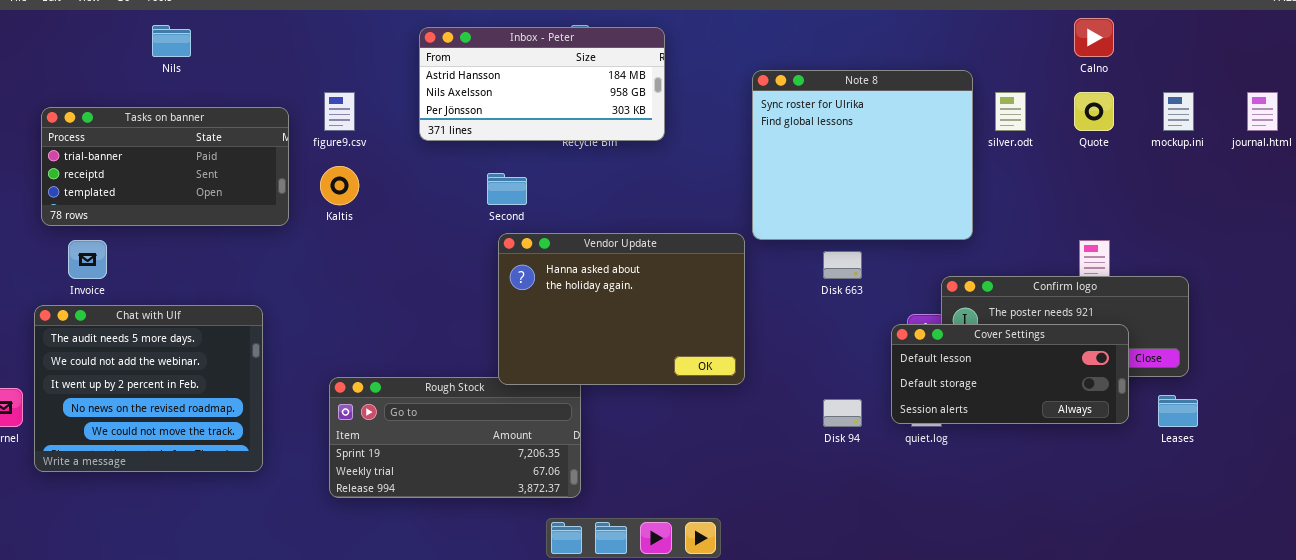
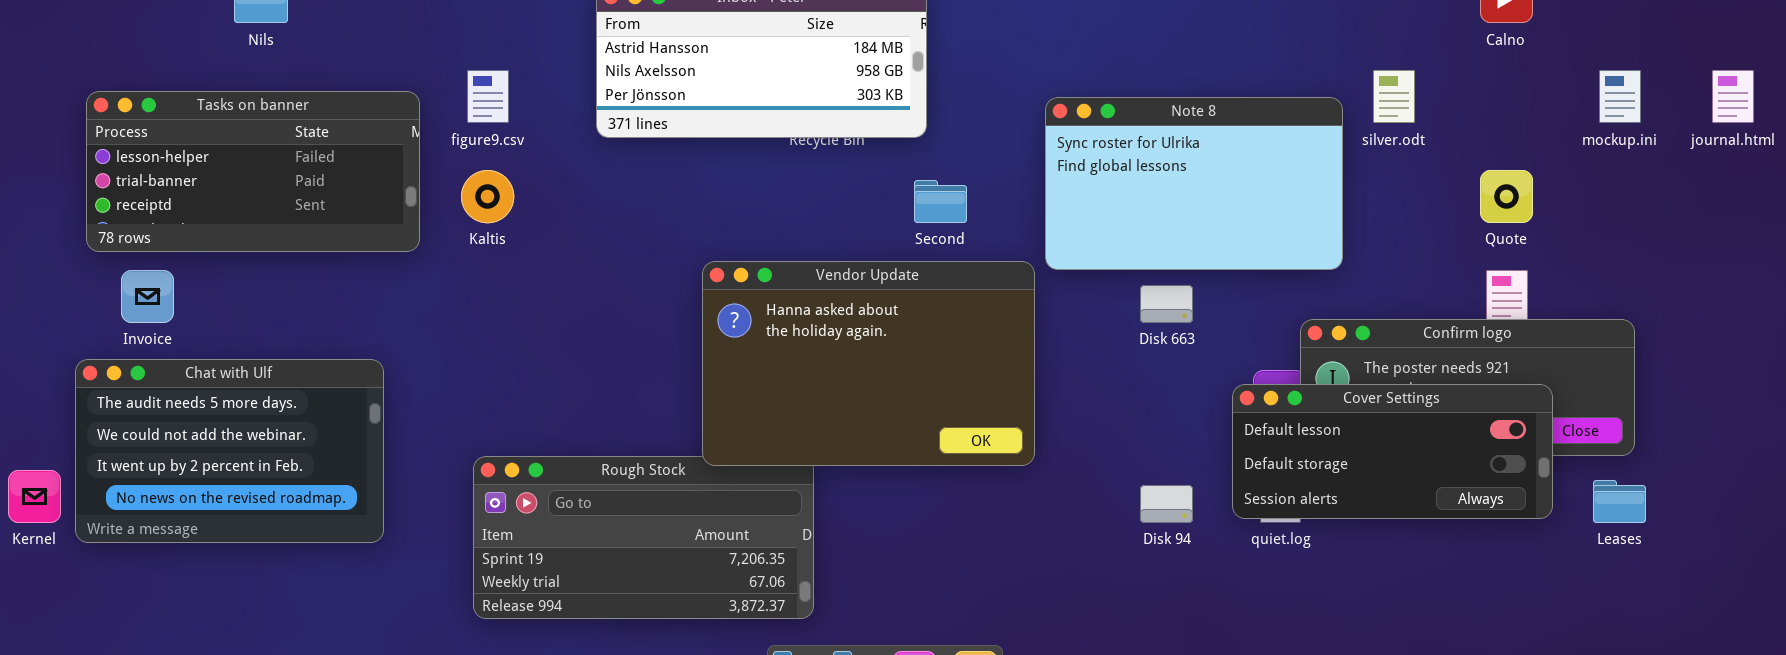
Note 8: [752,70,973,240] -> [1045,97,1343,270], resized
Quote: [1074,92,1114,131] -> [1480,170,1533,223], moved
Tasks on banner: [41,107,289,226] -> [86,91,420,252], scrolled up 1 row
Second: [487,173,527,205] -> [914,180,967,223], moved
Chat with Ulf: [34,305,263,472] -> [75,359,384,543], resized

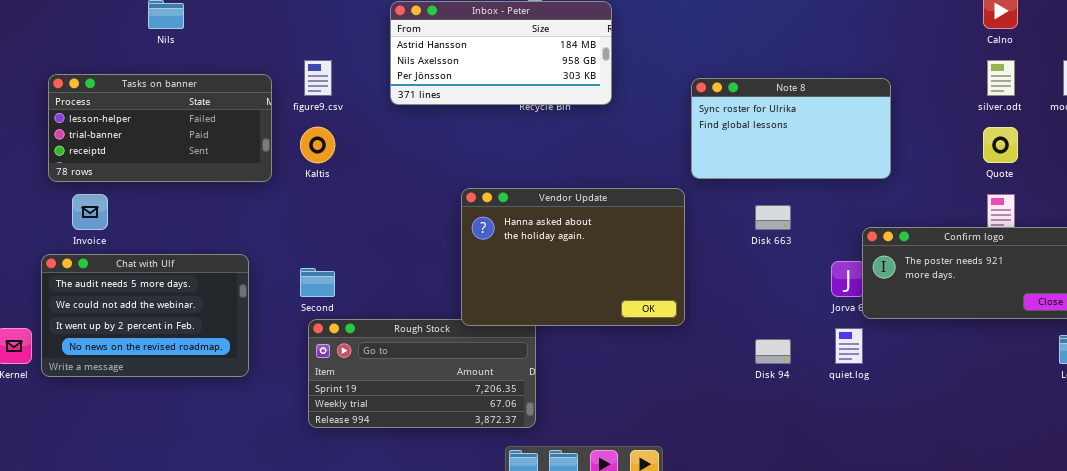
silver.odt: [1373,70,1415,123] -> [987,60,1015,96], moved
Note 8: [1045,97,1343,270] -> [691,78,891,179], resized
Second: [914,180,967,223] -> [300,268,335,297], moved
Cover Settings: [1232,384,1553,519] -> none, closed

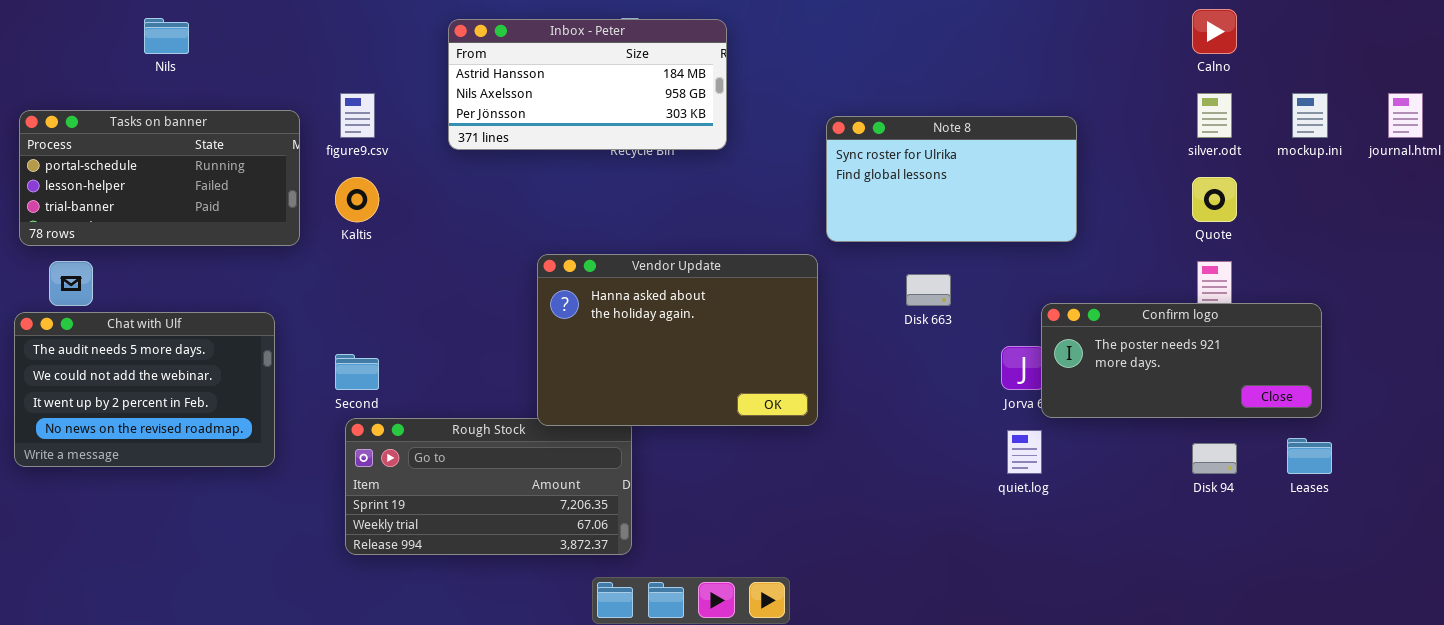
Tasks on banner: [48,74,272,182] -> [19,110,300,246], scrolled up 1 row
Chat with Ulf: [41,254,249,377] -> [14,312,275,467], moved
Disk 94: [755,339,791,364] -> [1192,443,1237,474], moved

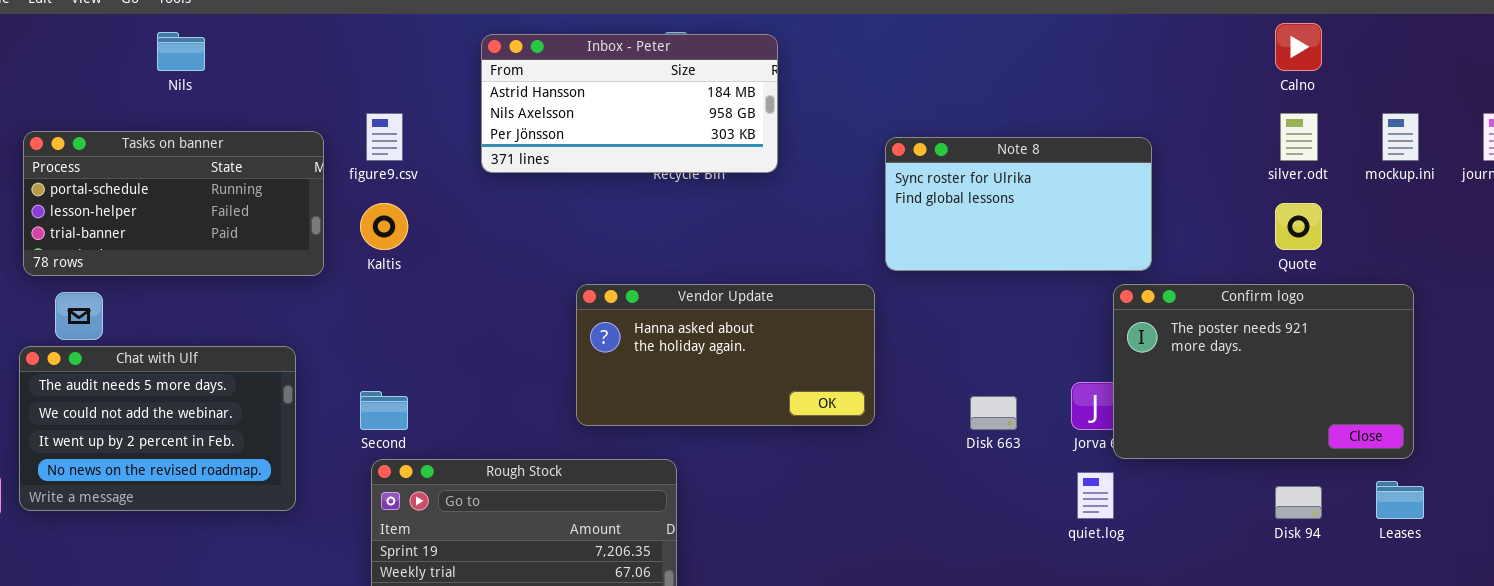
Vendor Update: [537,254,818,426] -> [576,284,875,426], resized
Disk 663: [906,274,951,306] -> [970,396,1017,430], moved
Confirm logo: [1041,303,1322,418] -> [1113,284,1414,459], resized

